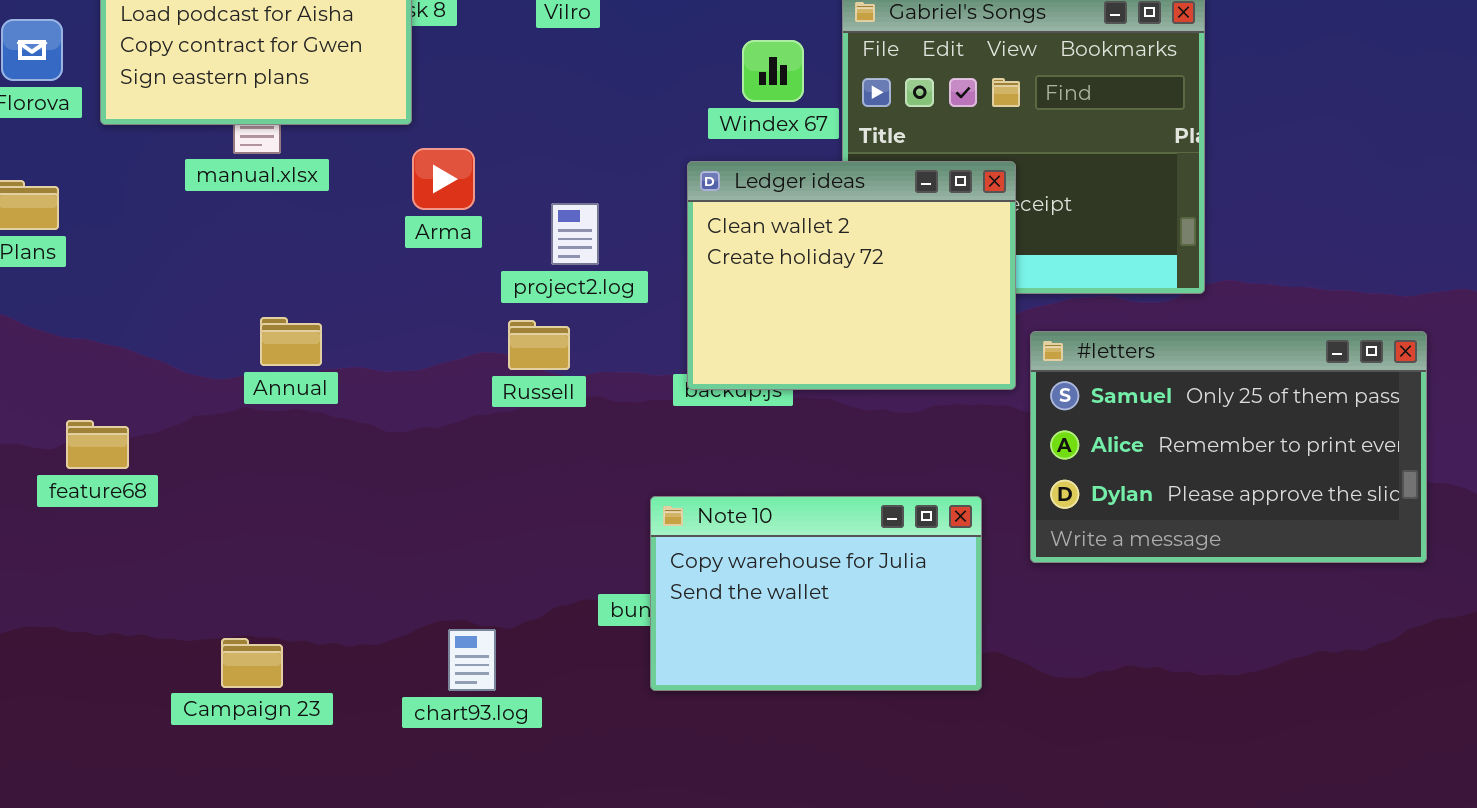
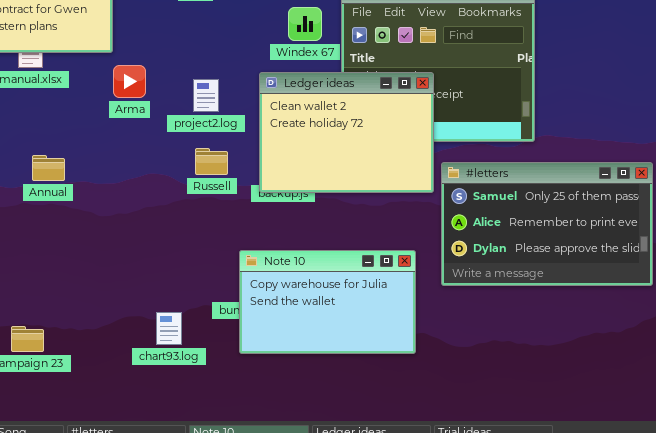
project2.log: [551,203,599,265] -> [193,79,219,112], moved
Russell: [508,320,570,370] -> [195,148,228,175], moved
chart93.log: [448,629,496,691] -> [156,312,182,345], moved

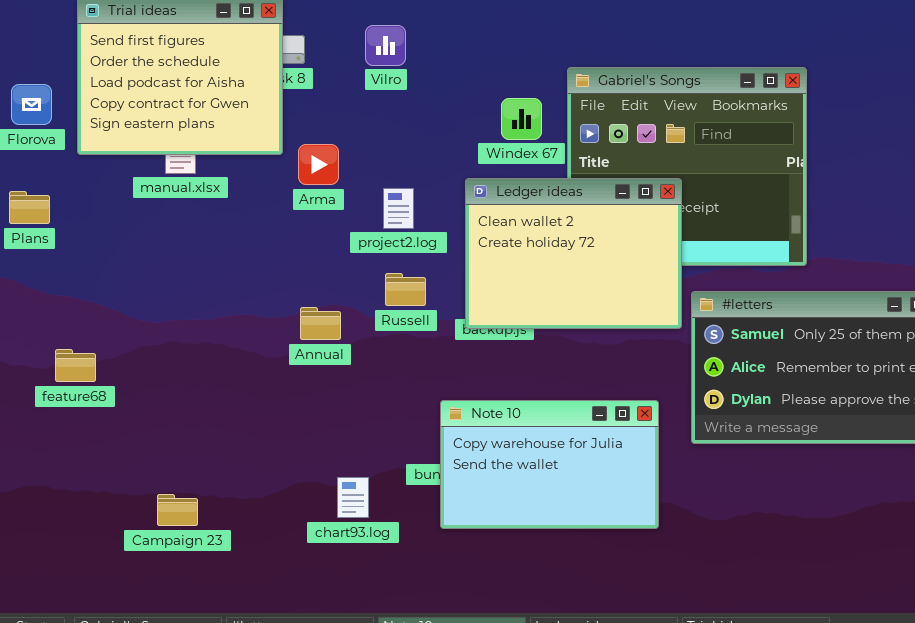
Arma: [113,65,146,98] -> [298,144,339,185], moved
Annual: [32,155,65,181] -> [300,307,341,340], moved

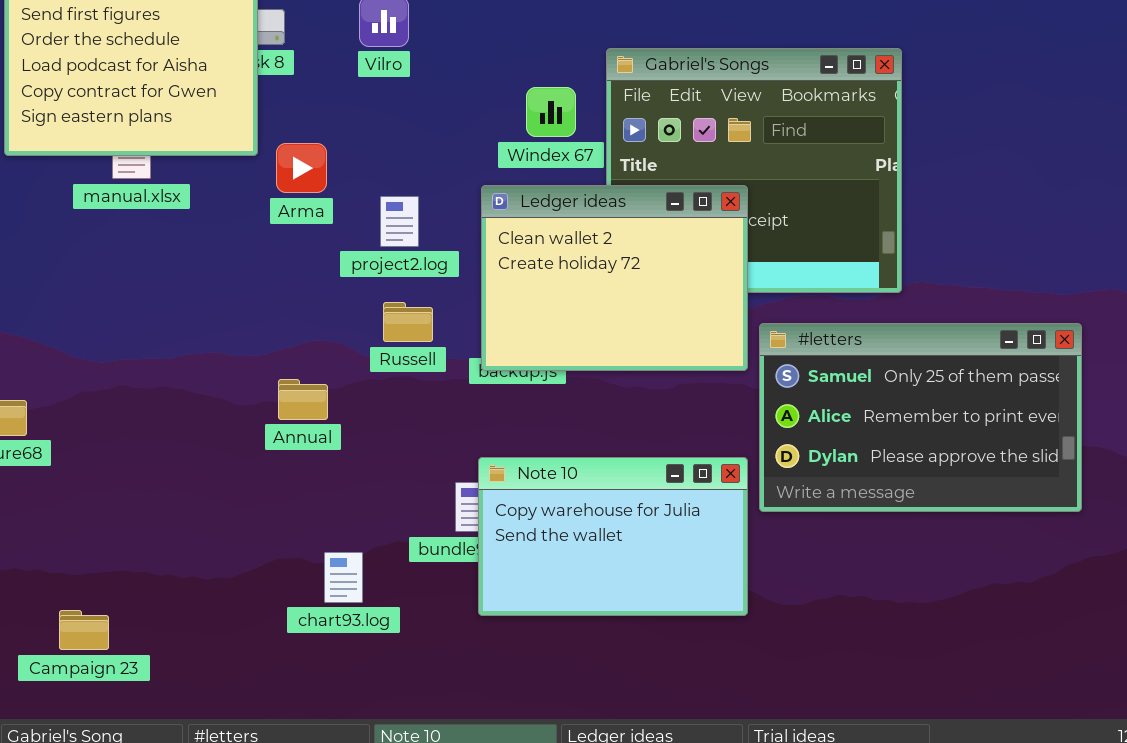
Annual: [300,307,341,340] -> [278,379,328,420], moved
Note 10: [440,400,659,529] -> [478,457,748,616], moved
Campaign 23: [157,494,198,526] -> [59,610,109,650], moved

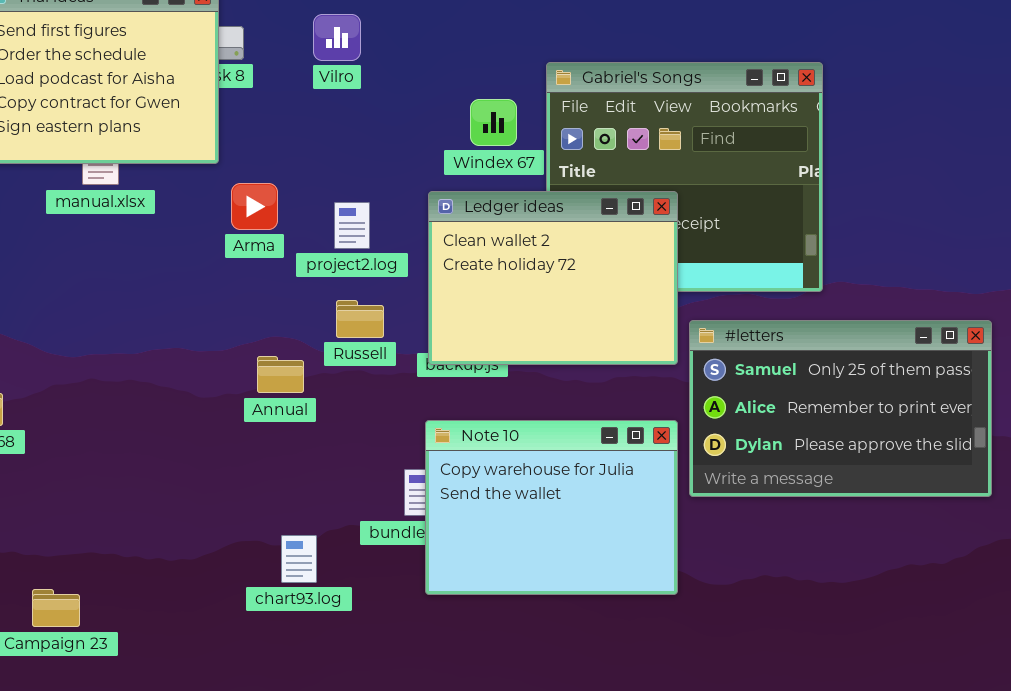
Arma: [276,143,327,193] -> [231,183,278,230], moved
Annual: [278,379,328,420] -> [257,356,304,393], moved
Note 10: [478,457,748,616] -> [425,420,678,595], resized

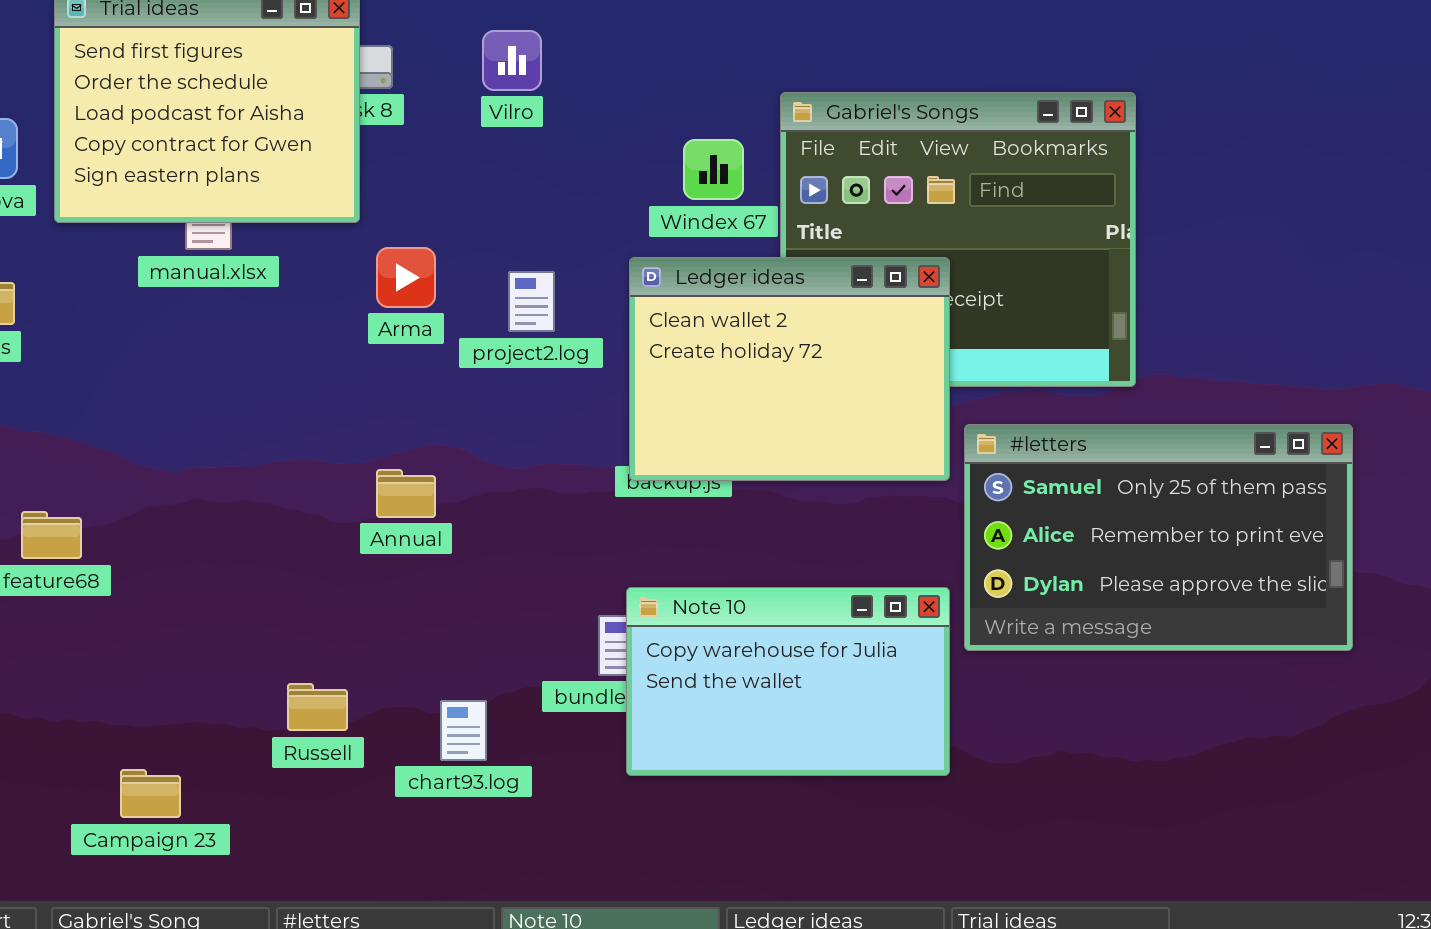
Russell: [336,300,384,338] -> [287,683,348,731], moved
Annual: [257,356,304,393] -> [376,469,436,518], moved
Note 10: [425,420,678,595] -> [626,587,950,776], resized

